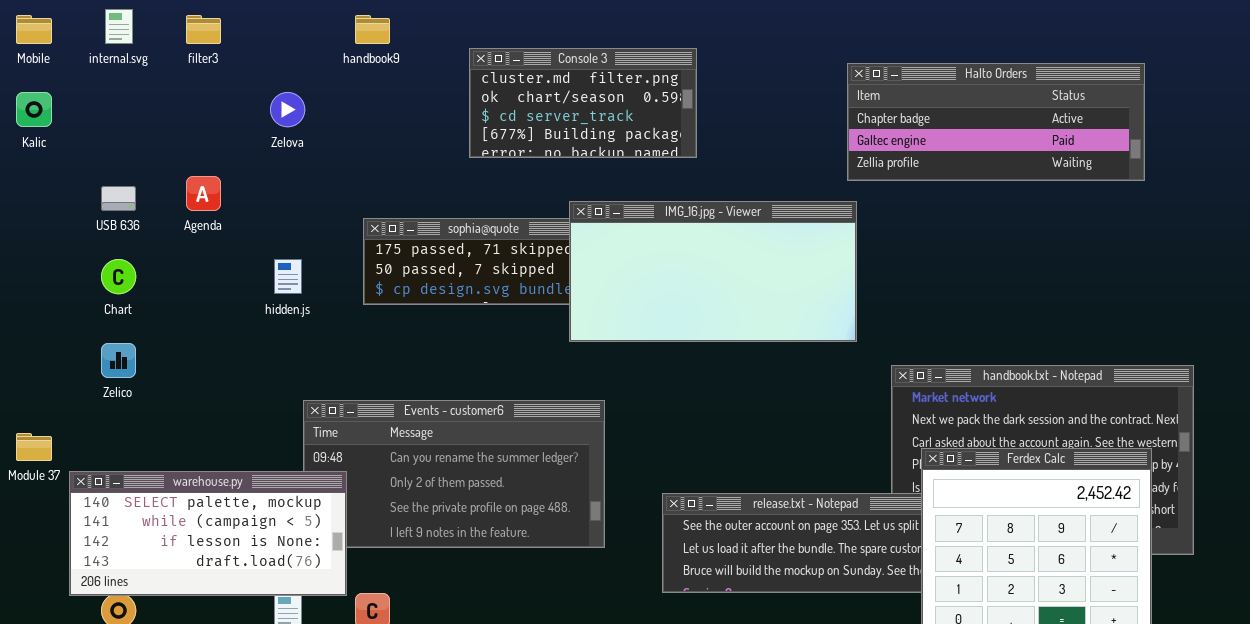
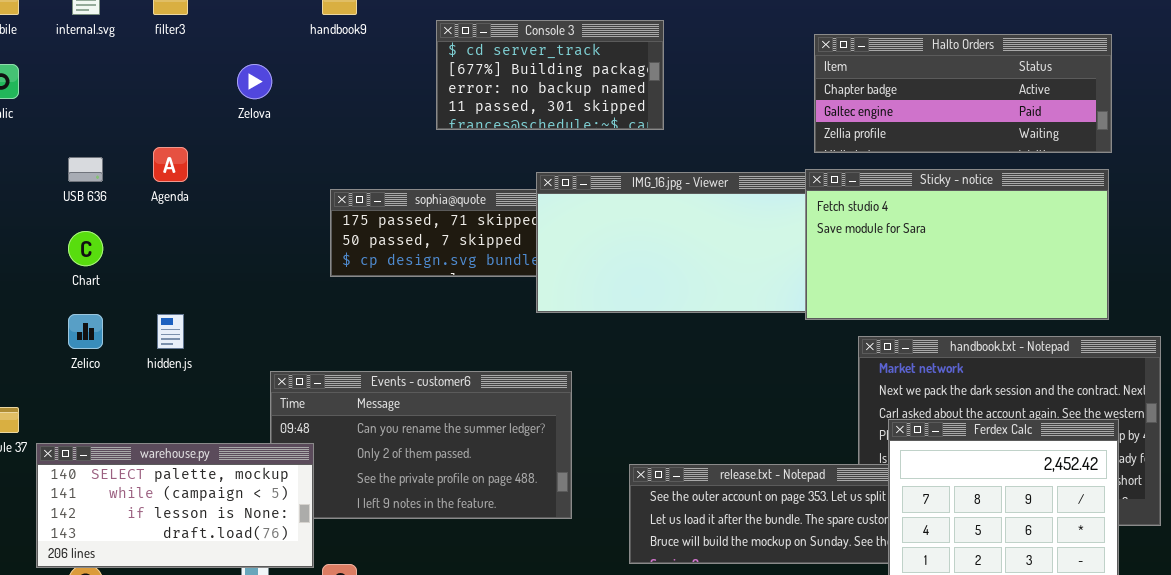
Console 3: [469,48,697,158] -> [436,20,664,130], scrolled down 2 rows
Sticky - notice: none -> [805,169,1109,320], opened
hidden.js: [274,259,302,294] -> [157,314,184,349], moved

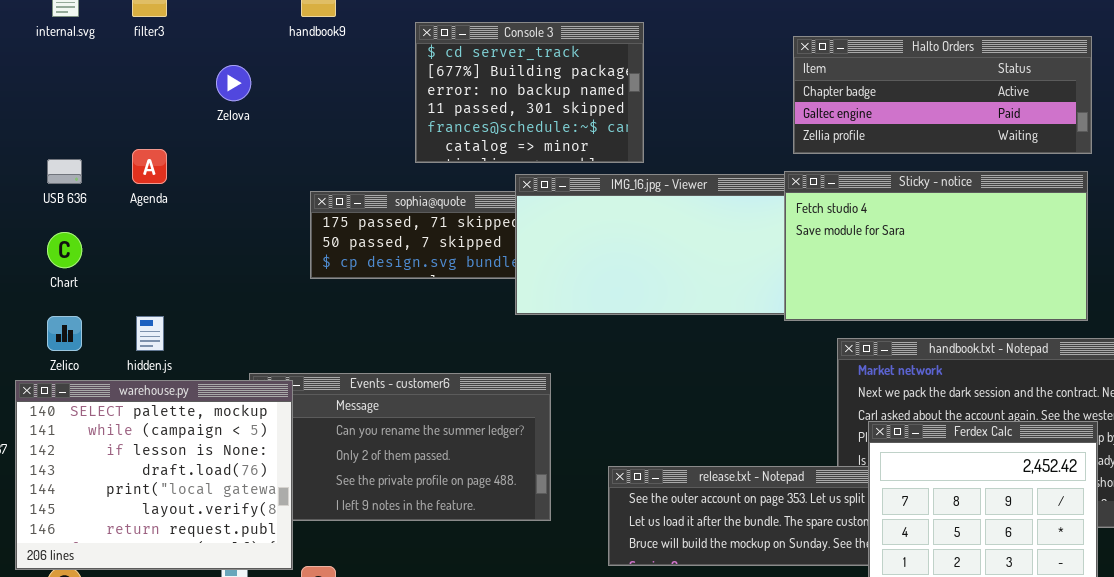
Console 3: [436,20,664,130] -> [415,22,644,163], resized
warehouse.py: [36,443,314,568] -> [15,380,293,570], resized

